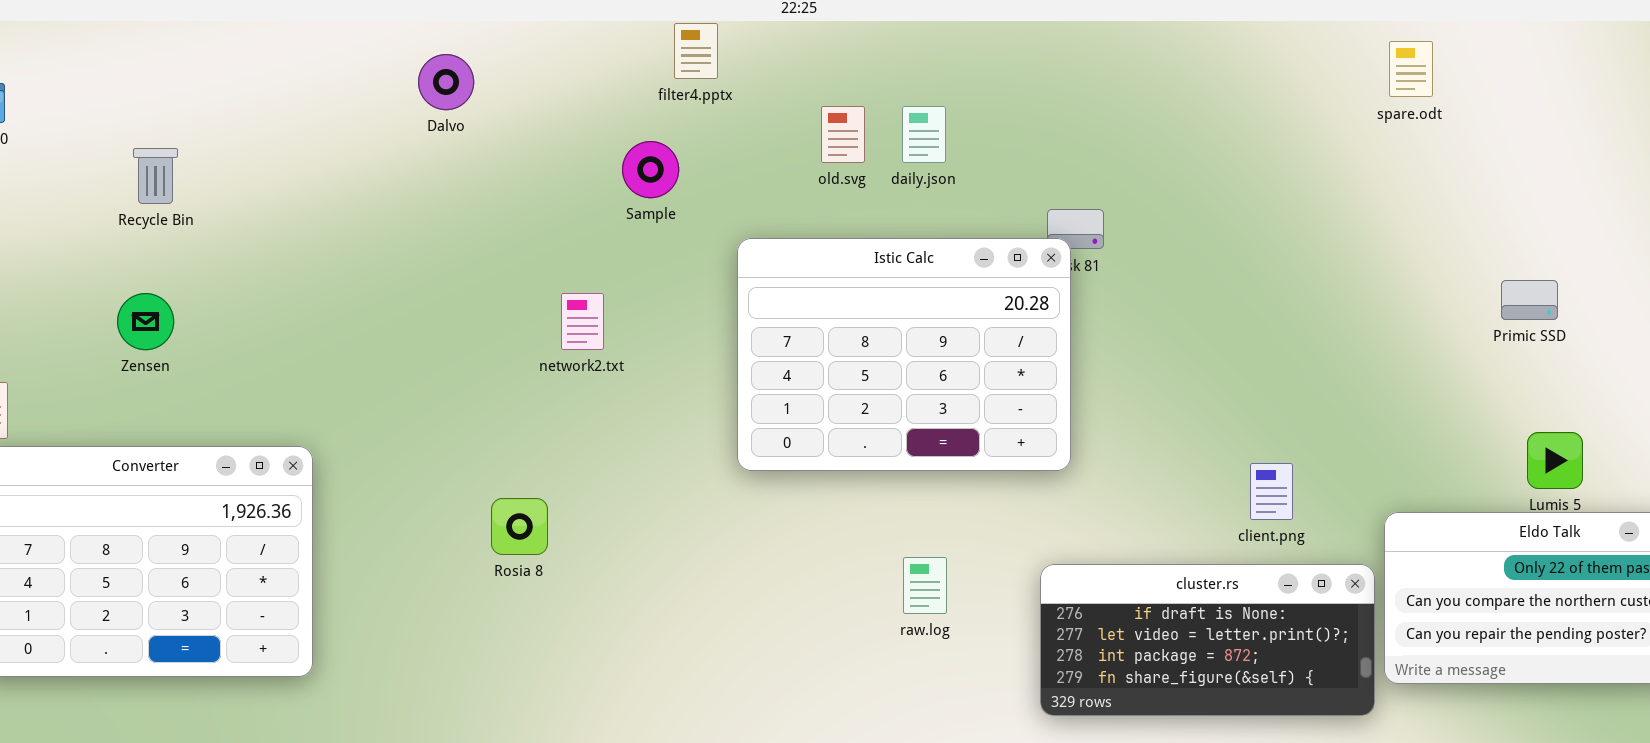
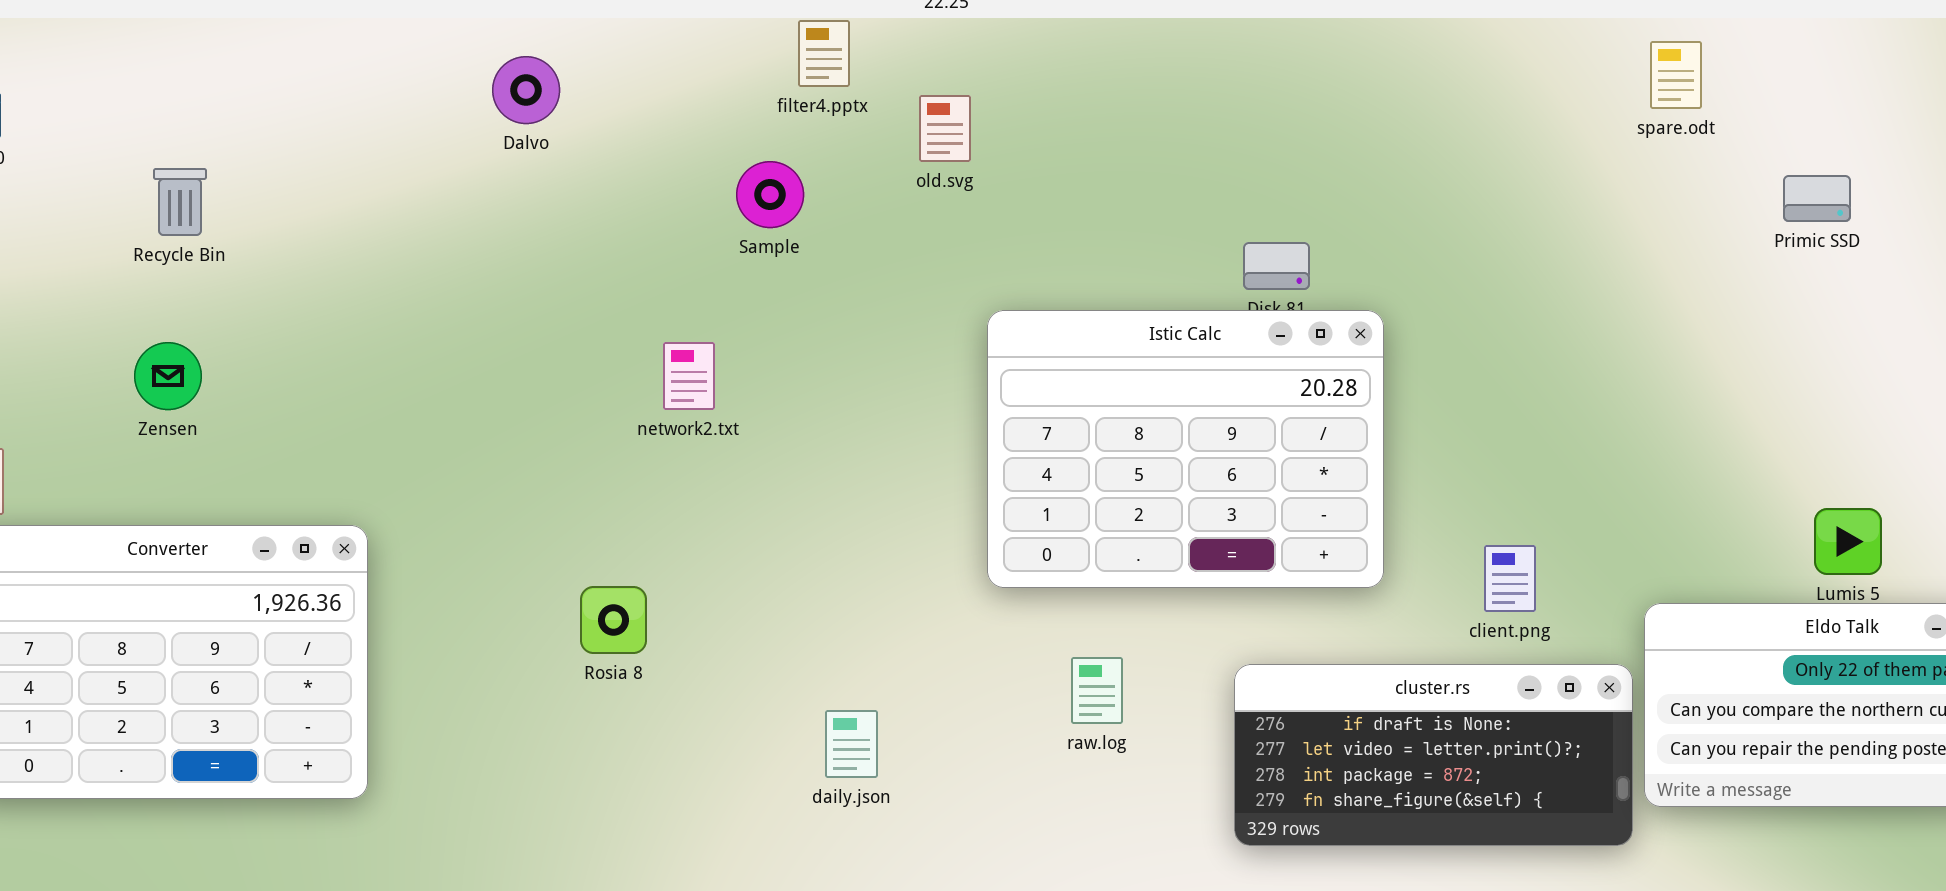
old.svg: [821,106,865,163] -> [919,95,971,162], moved
daily.json: [902,106,946,163] -> [825,710,878,778], moved
Istic Calc: [737,238,1071,471] -> [987,310,1384,588], moved
Primic SSD: [1501,280,1558,320] -> [1783,175,1851,222], moved

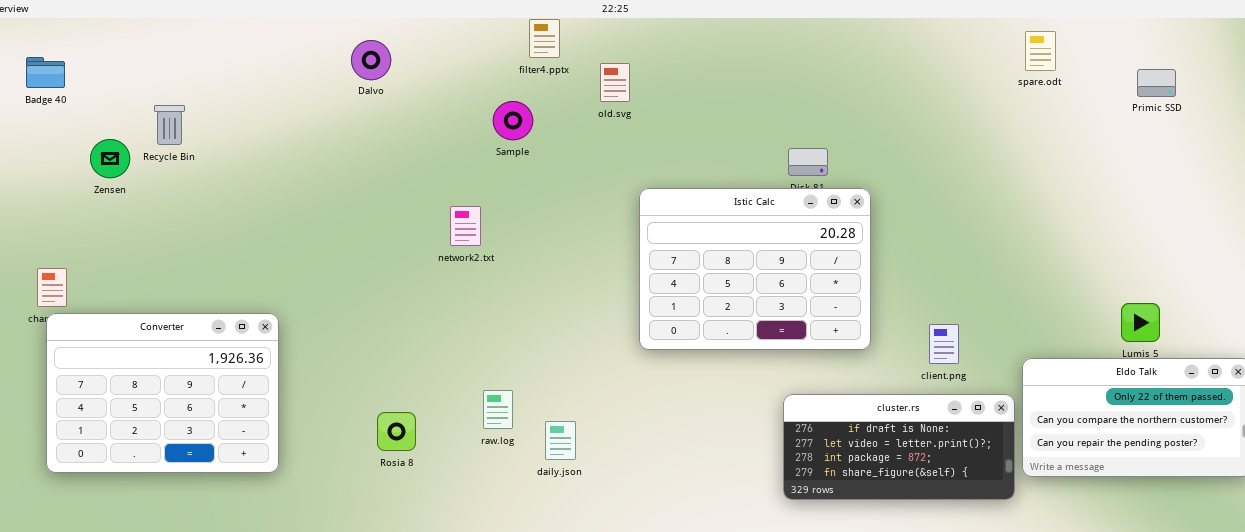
Primic SSD: [1783,175,1851,222] -> [1137,69,1176,97], moved
Zensen: [134,342,202,410] -> [90,139,130,178], moved
Rosia 8: [580,586,647,654] -> [377,412,416,451], moved
raw.log: [1071,657,1123,724] -> [483,390,513,429], moved

